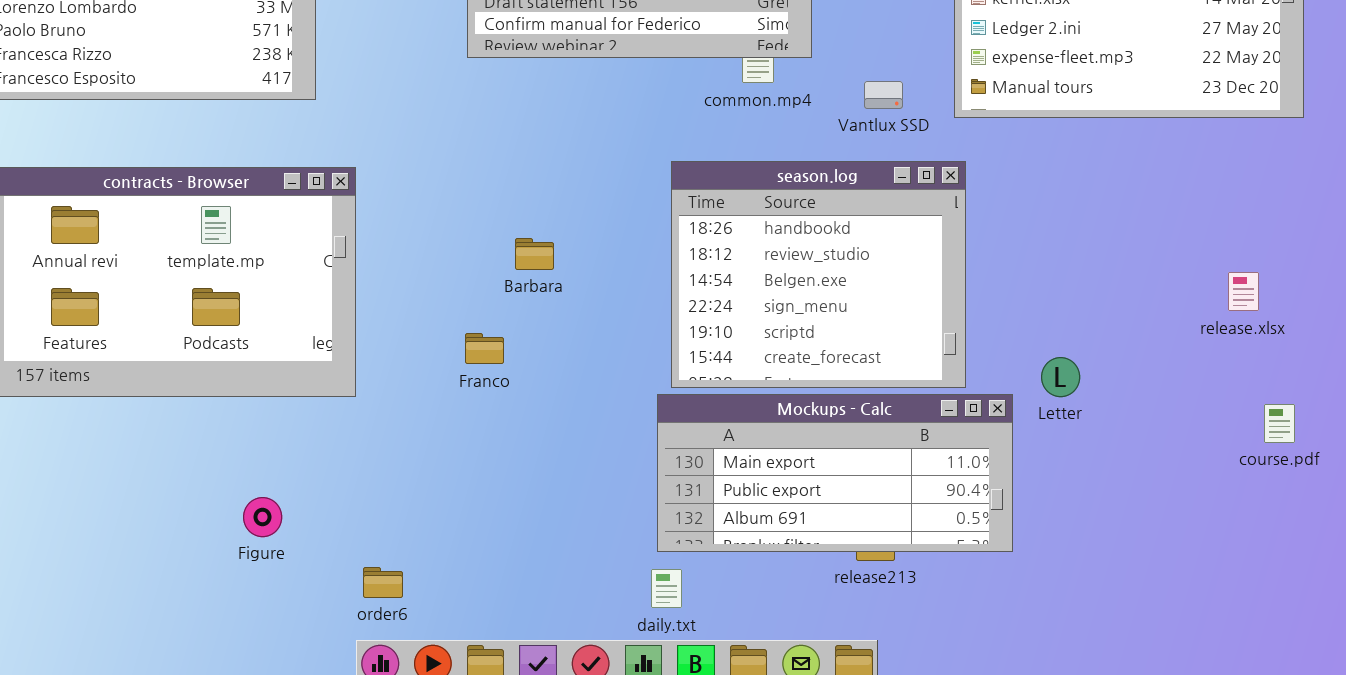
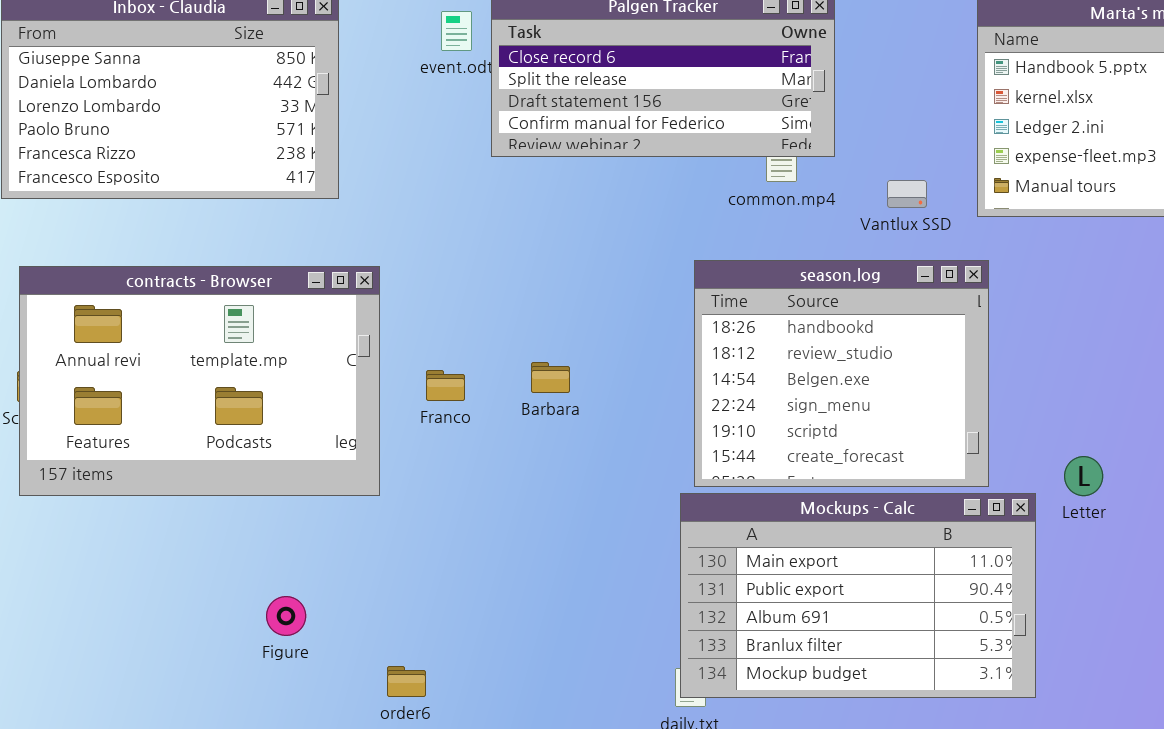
Barbara: [515,238,554,270] -> [531,362,570,393], moved
Franco: [465,333,504,364] -> [426,370,465,401], moved
Mockups - Calc: [657,394,1013,552] -> [680,493,1036,698], resized

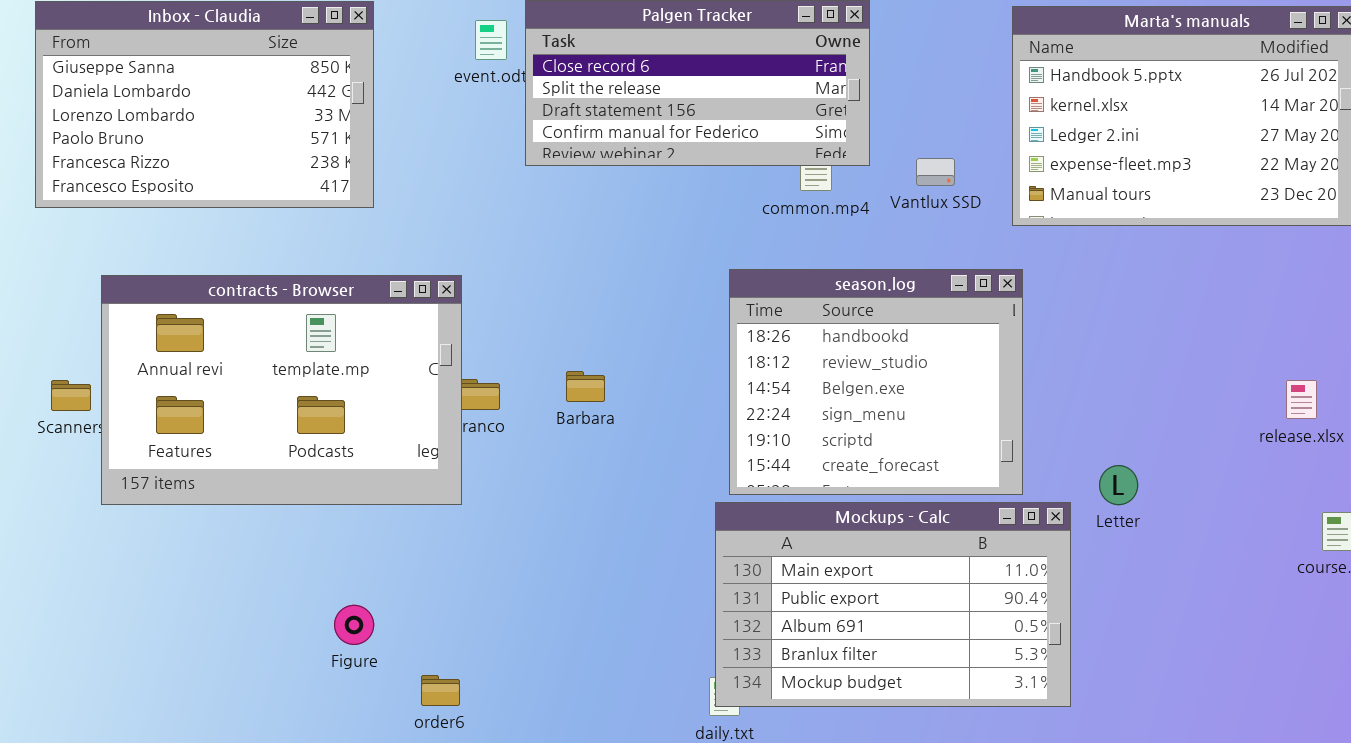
Vantlux SSD: [887,180,927,208] -> [916,158,955,186], moved
contracts - Browser: [19,266,380,496] -> [101,275,462,505], moved
Figure: [266,596,306,636] -> [334,605,374,645], moved

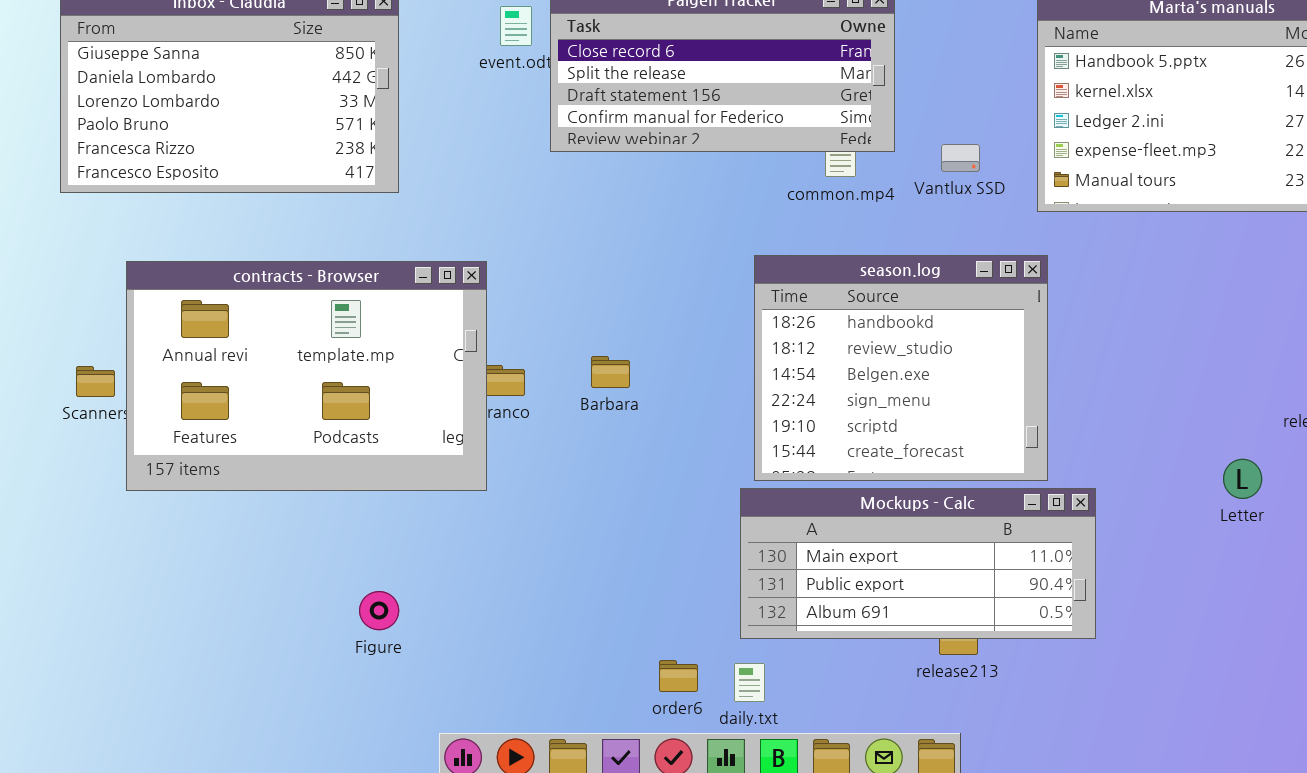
Letter: [1099,465,1138,505] -> [1223,459,1262,499], moved
Mockups - Calc: [715,502,1071,707] -> [740,488,1096,639], resized
order6: [421,675,460,706] -> [659,660,698,692], moved

